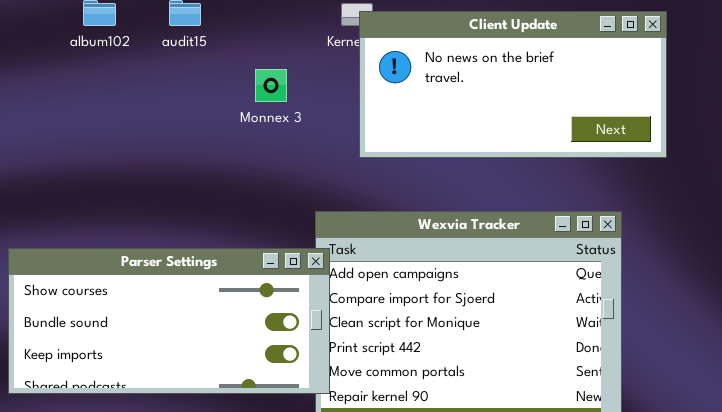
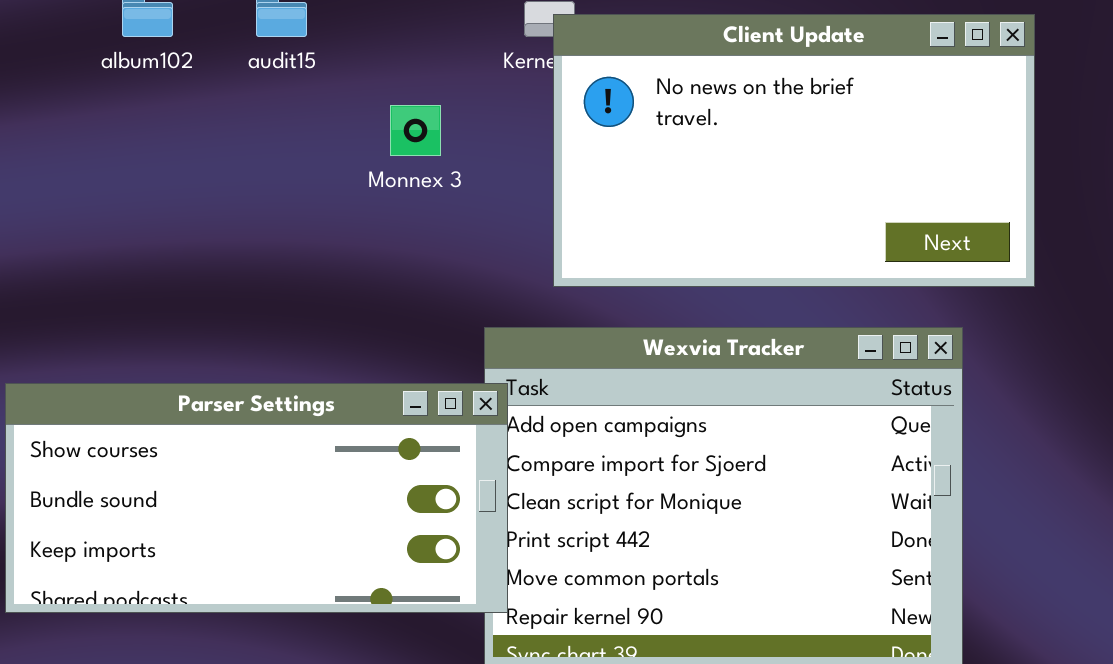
Client Update: [359,11,667,158] -> [553,14,1035,287], resized

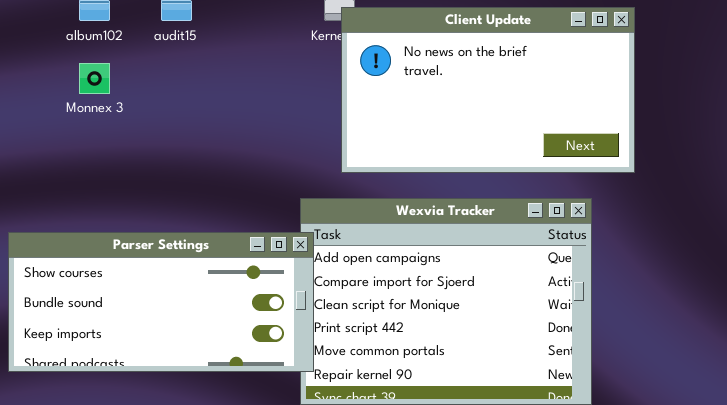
Monnex 3: [390,105,441,156] -> [79,63,110,94], moved

